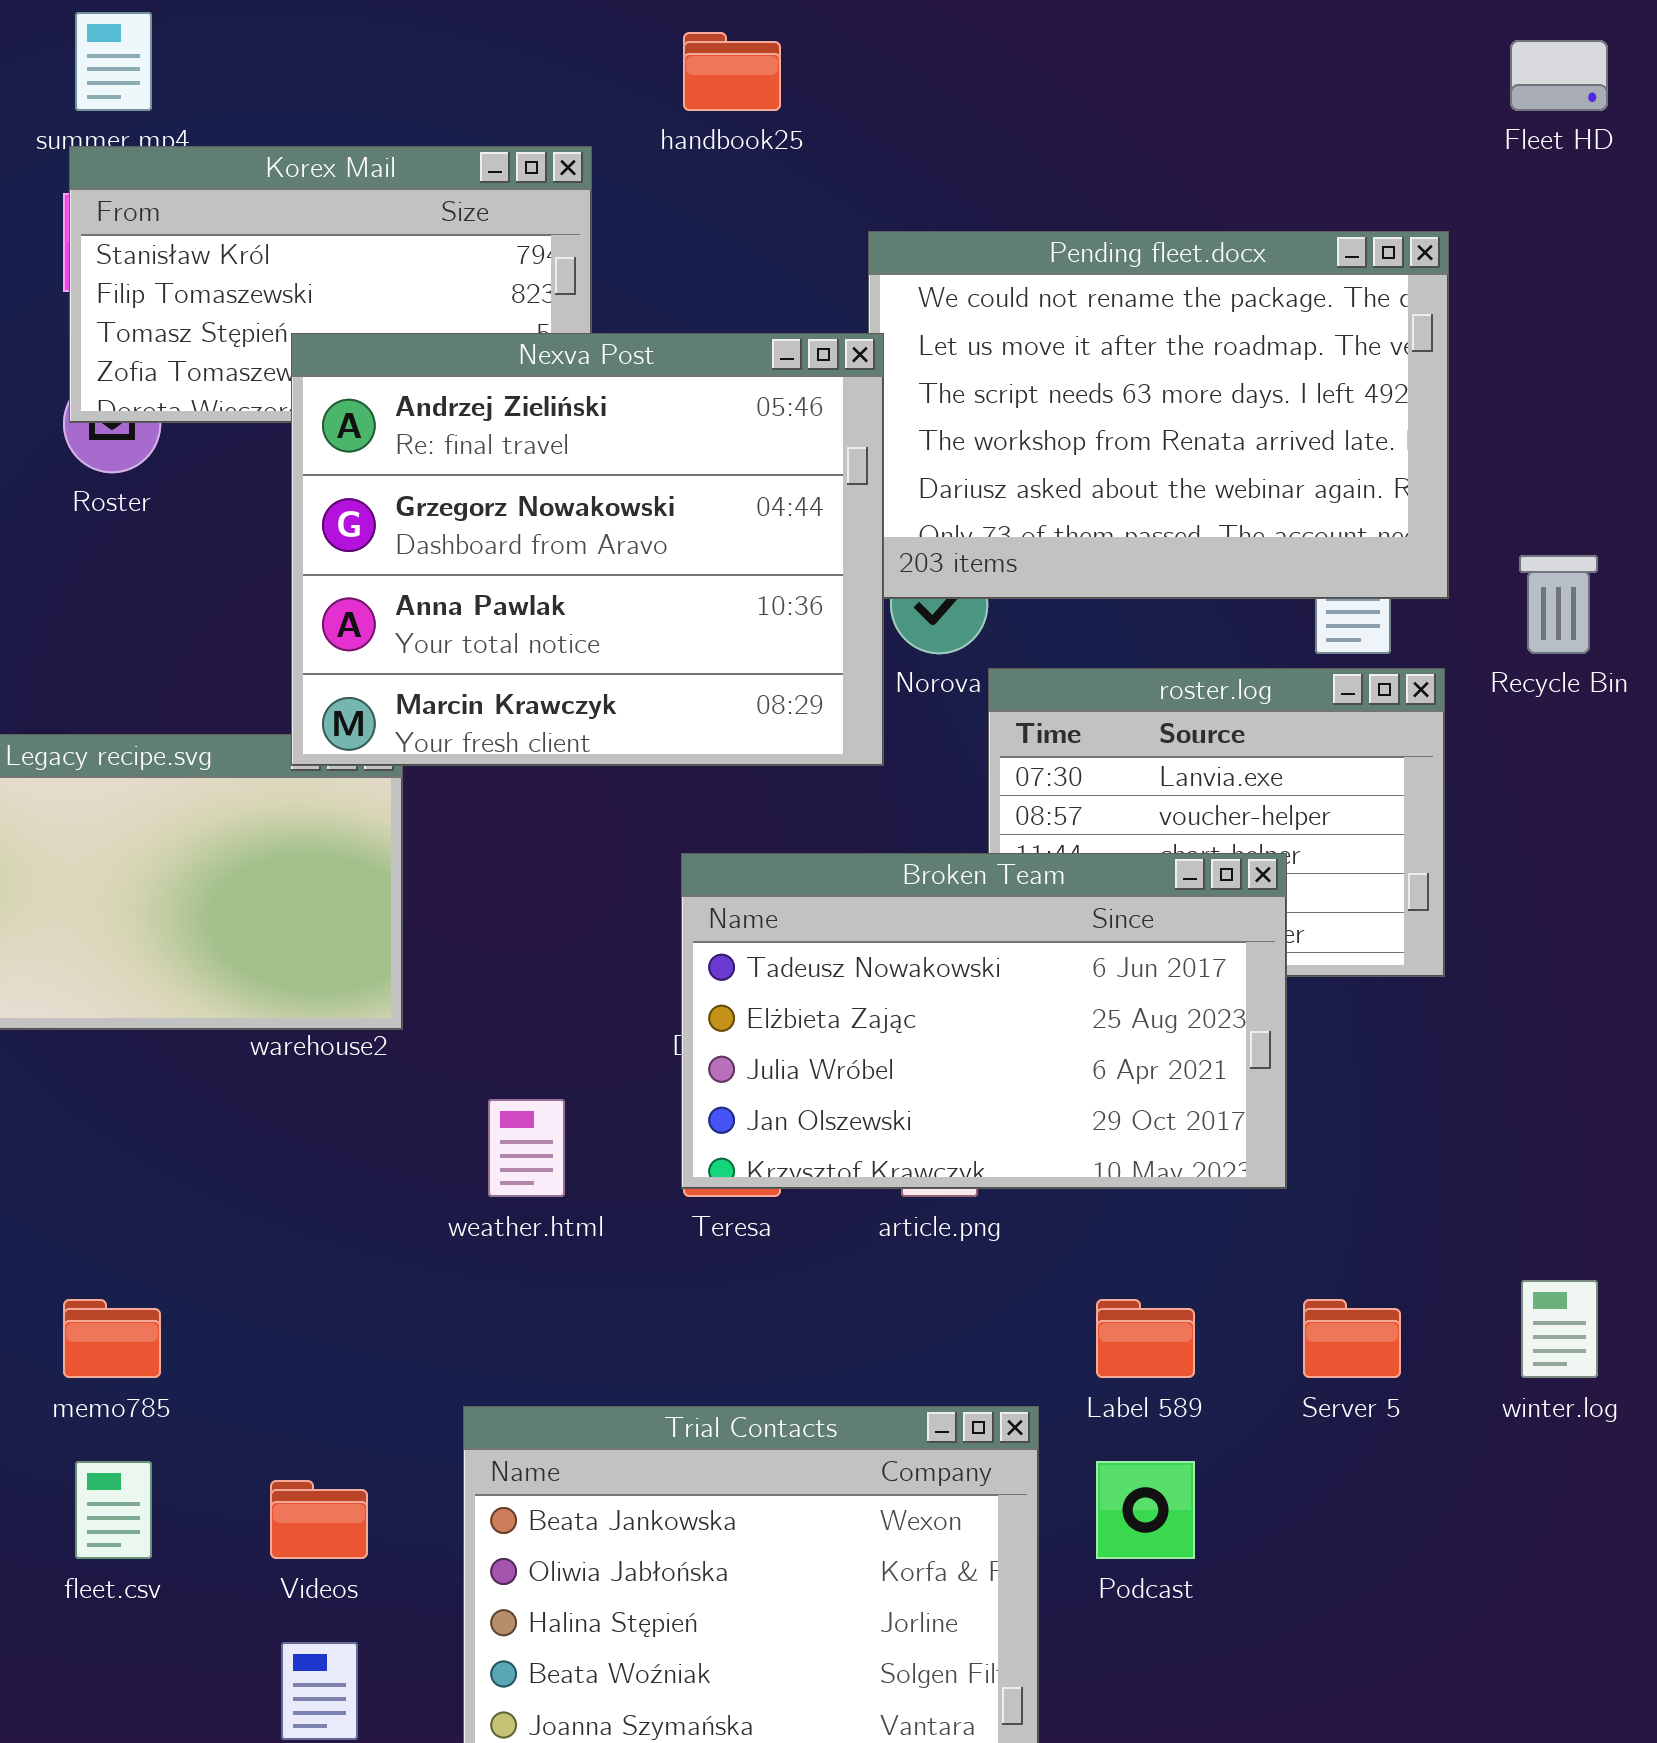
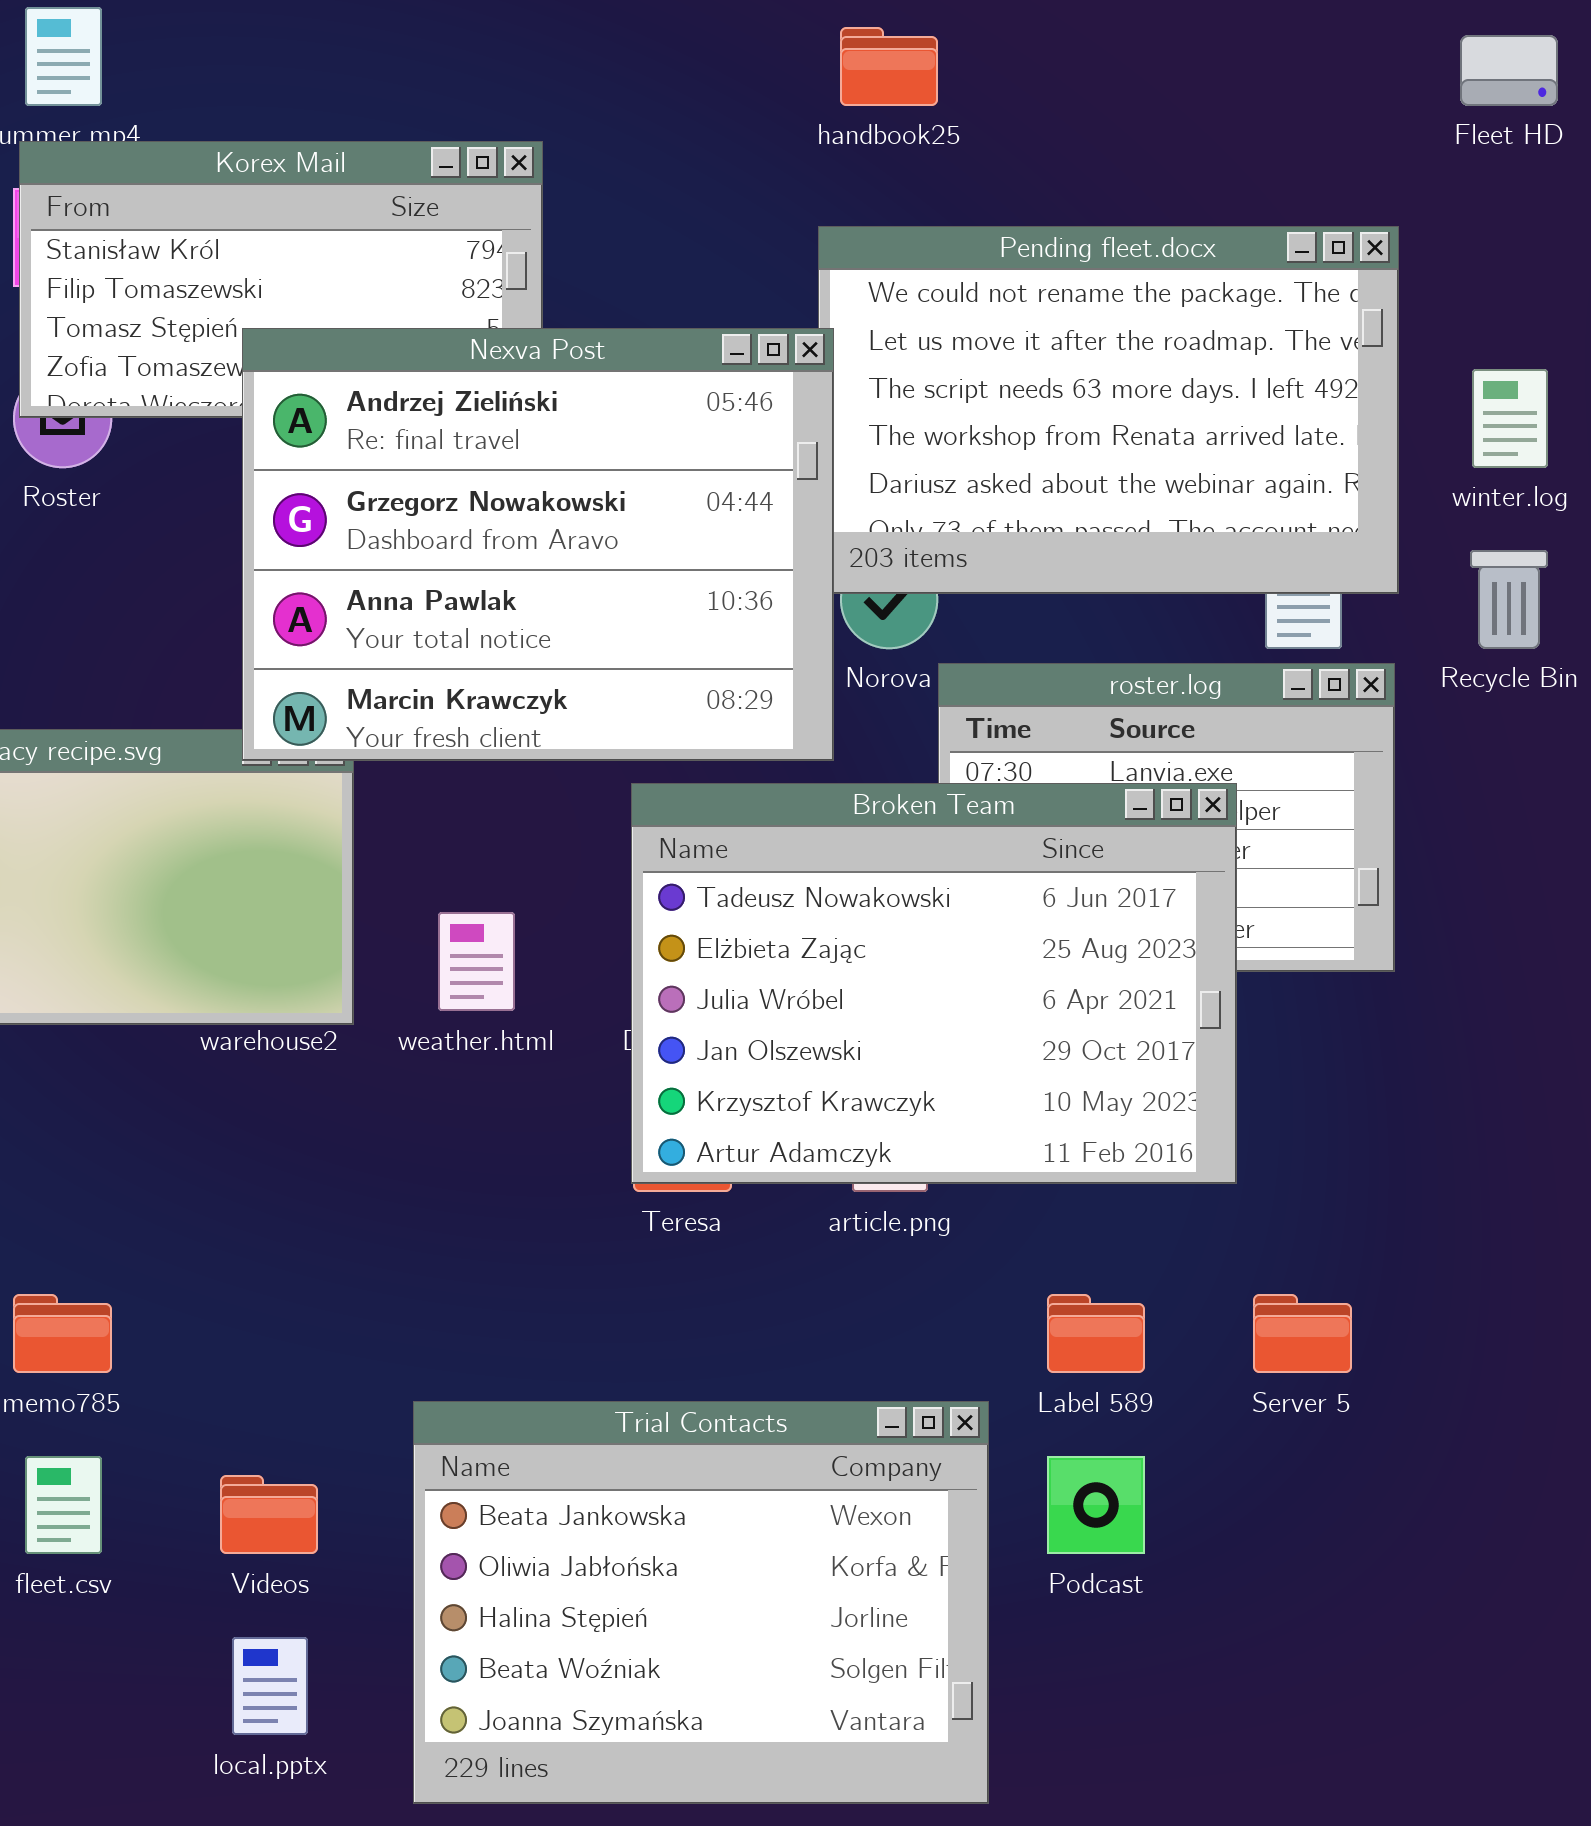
handbook25: [683,32,781,111] -> [840,27,938,106], moved
Broken Team: [681,853,1287,1189] -> [631,783,1237,1184], resized
weather.html: [488,1099,565,1197] -> [438,912,515,1011], moved
winter.log: [1521,1280,1598,1378] -> [1472,369,1548,468], moved

